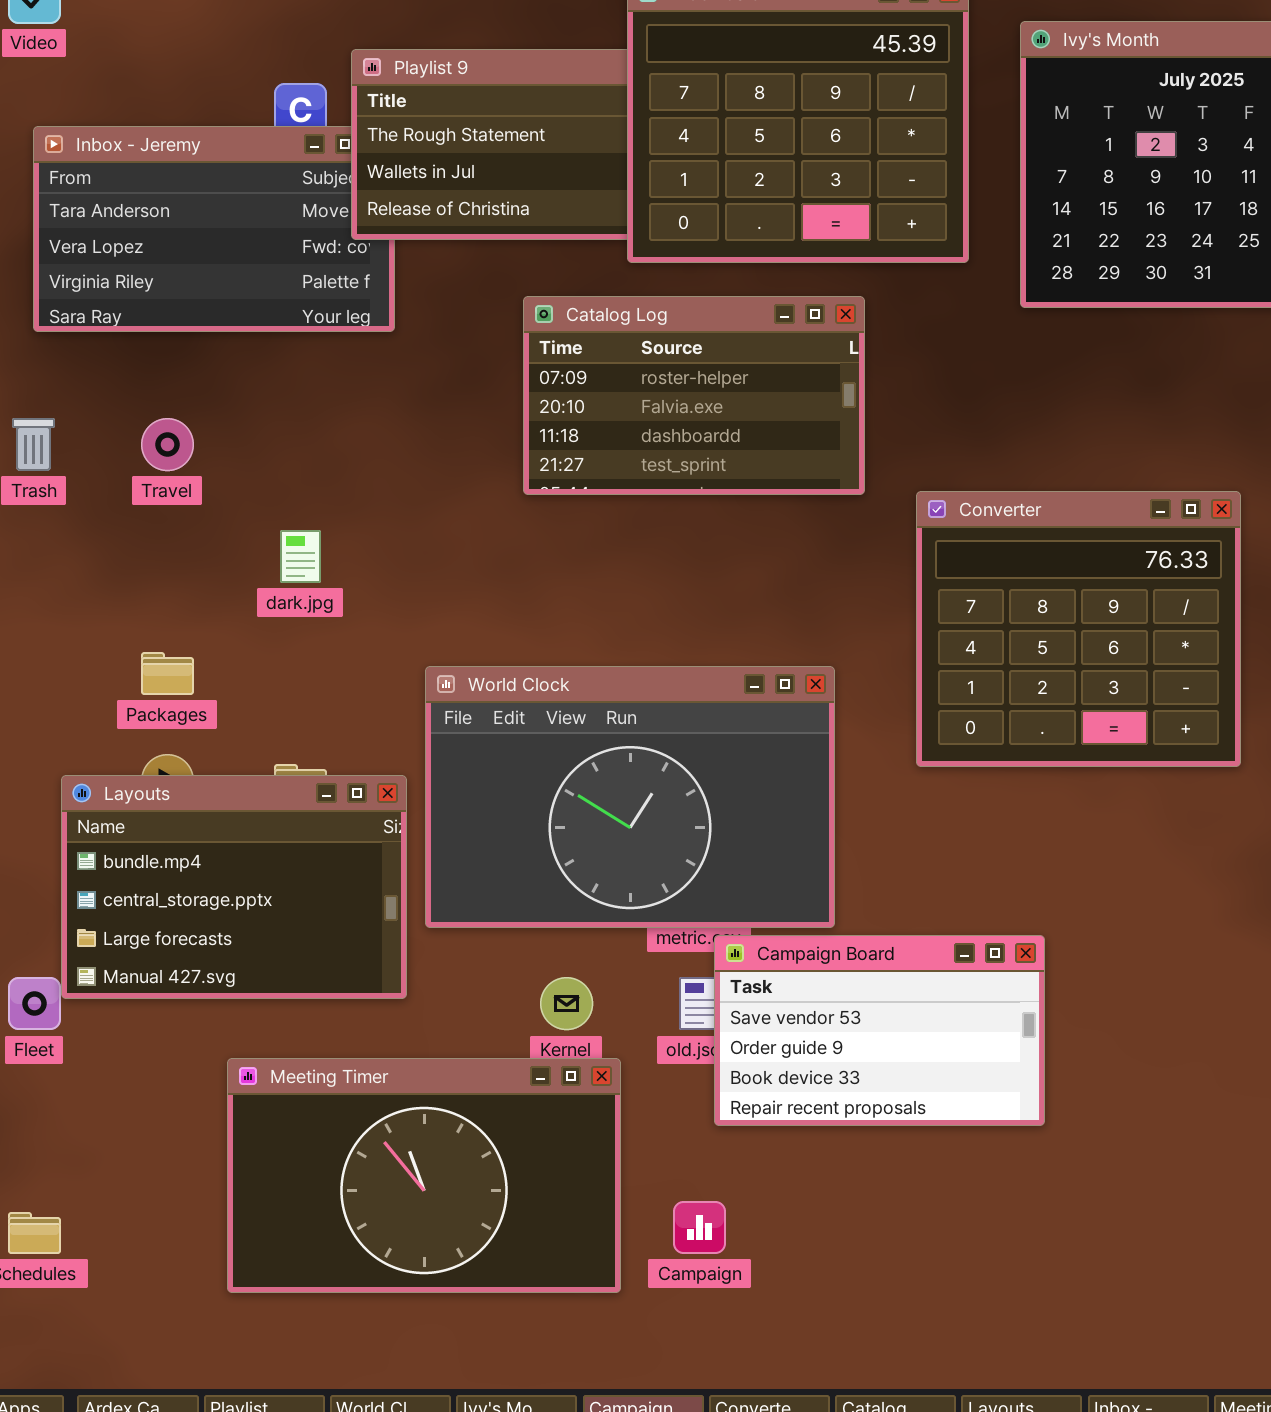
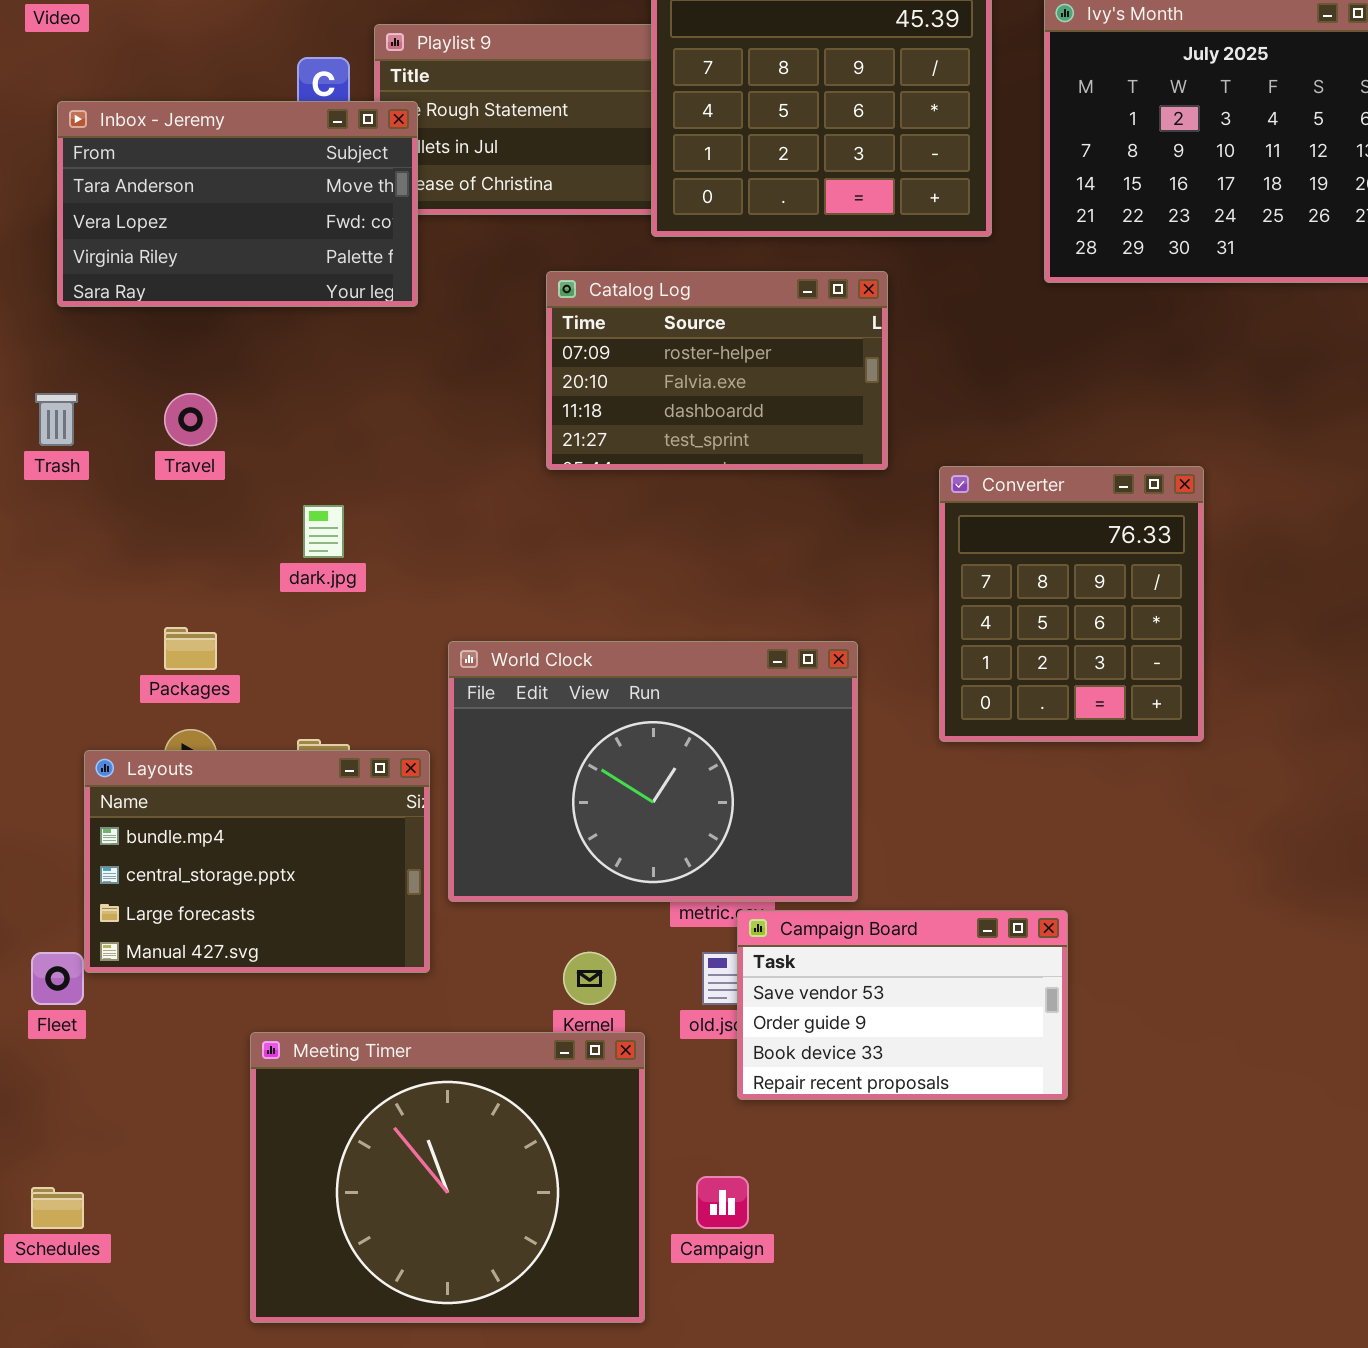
Inbox - Jeremy: [33,126,395,332] -> [57,101,418,307], raised
Converter: [916,491,1241,767] -> [939,466,1204,742], resized
Meeting Timer: [227,1058,621,1293] -> [250,1032,645,1323], resized

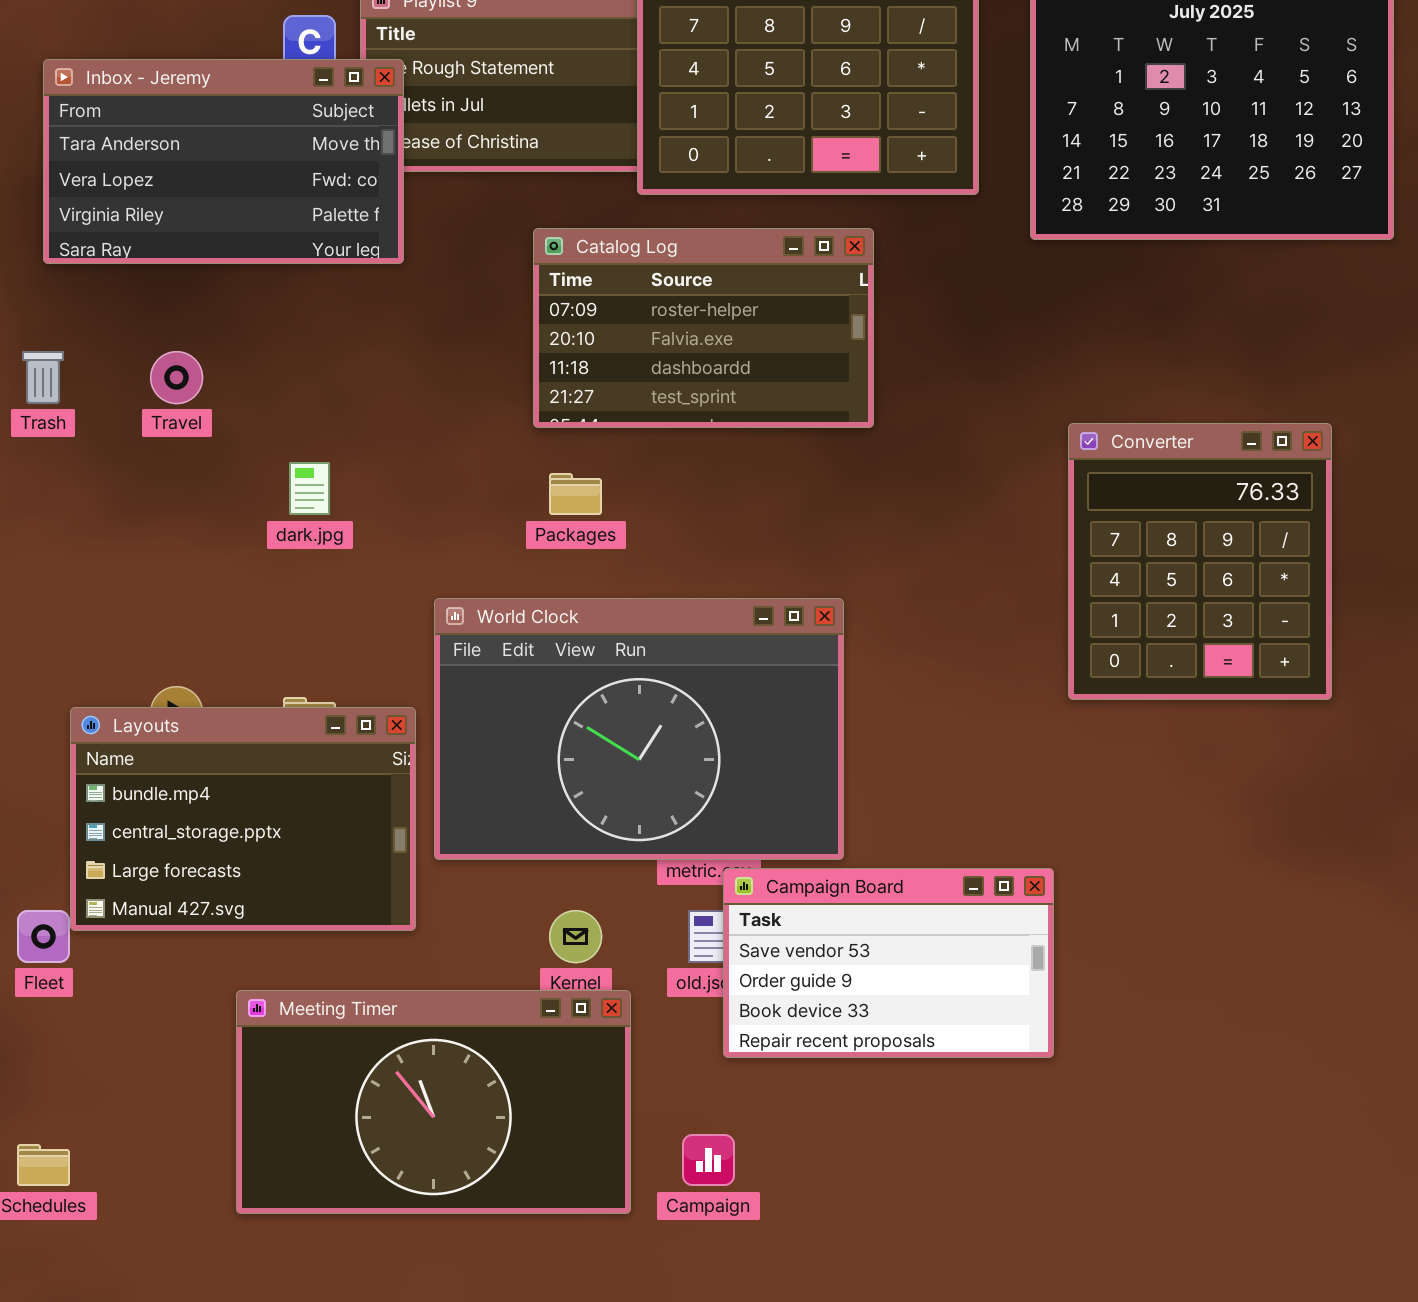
Converter: [939,466,1204,742] -> [1068,423,1332,700], moved
Packages: [164,627,217,670] -> [549,473,602,515], moved
Meeting Timer: [250,1032,645,1323] -> [236,990,631,1214], resized

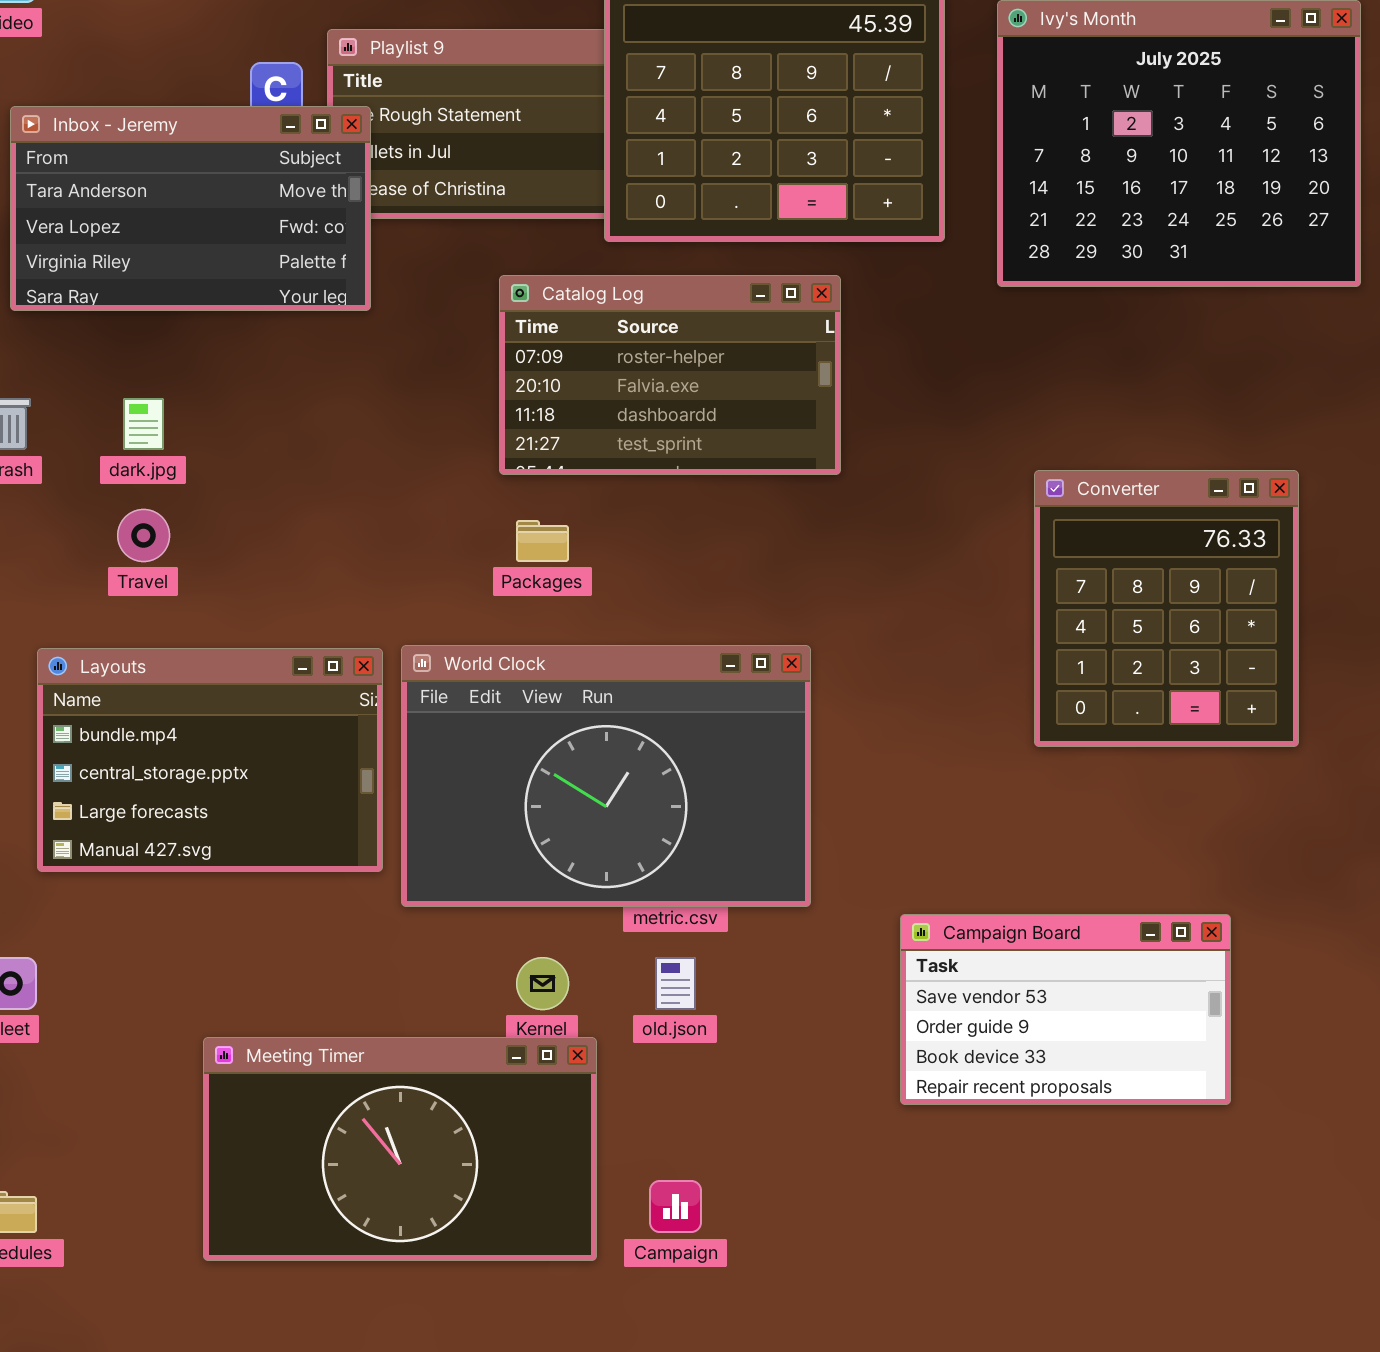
Travel: [150,351,203,404] -> [117,509,170,562], moved
dark.jpg: [289,462,330,515] -> [123,398,164,450], moved
Layouts: [70,707,416,931] -> [37,648,383,872], moved
Campaign Board: [723,868,1054,1058] -> [900,914,1231,1105], moved

